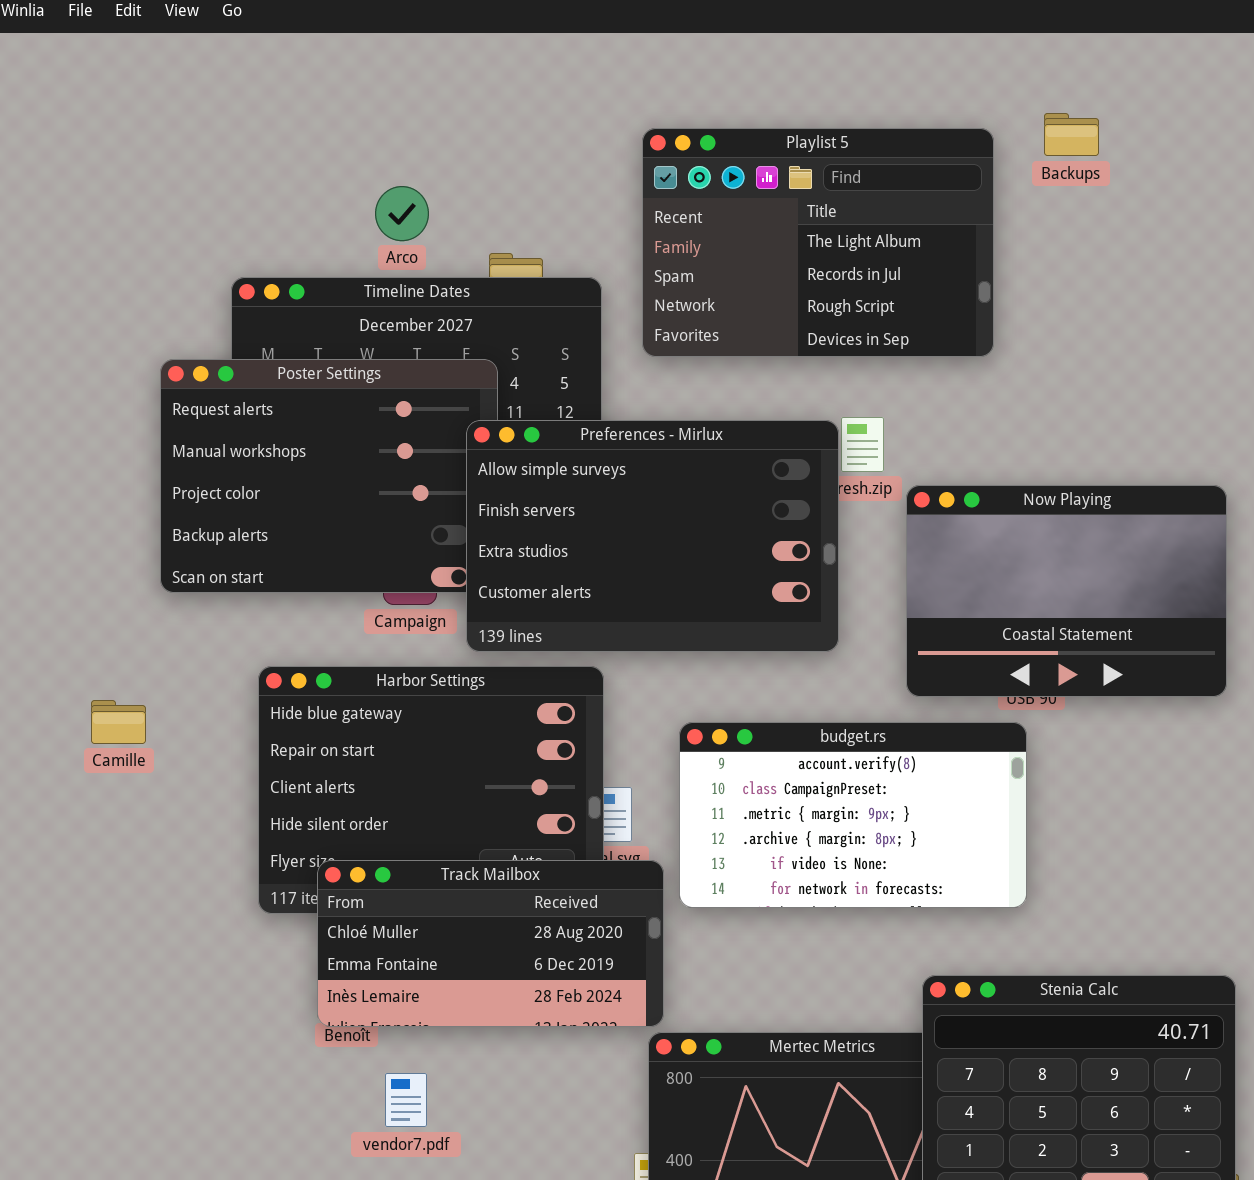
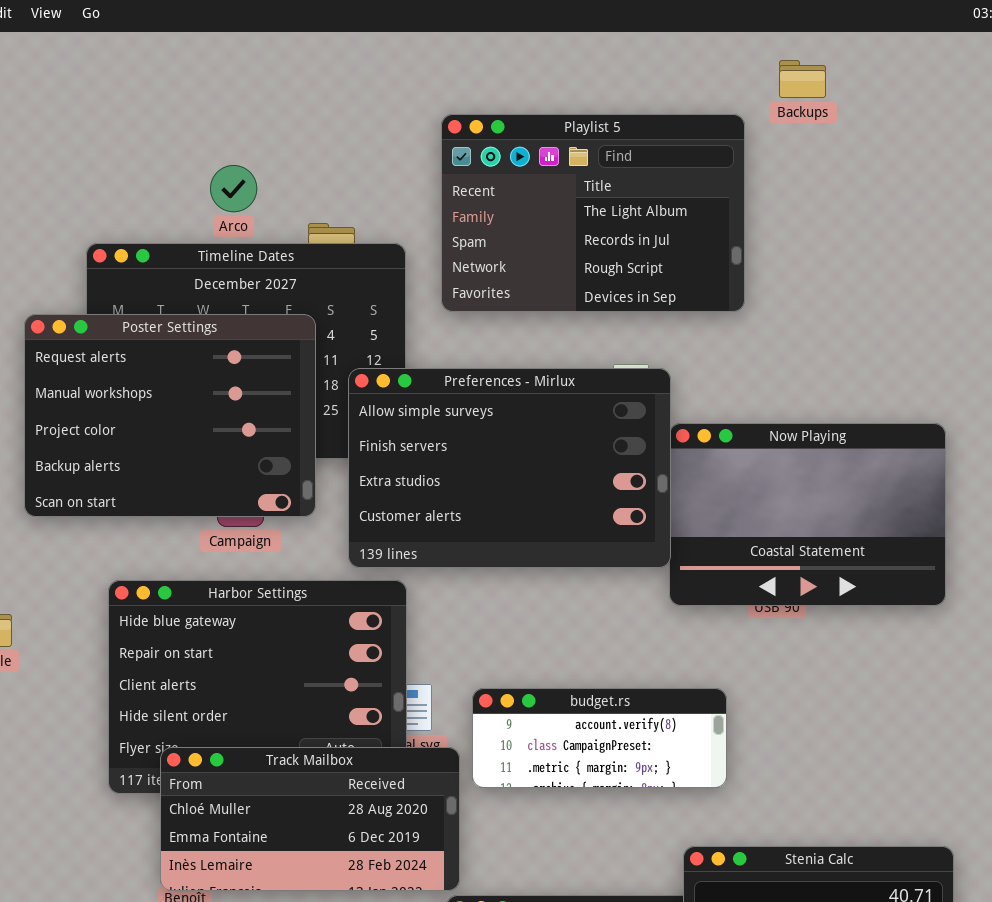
Backups: [1044,113,1099,156] -> [779,60,826,98], moved
Preferences - Mirlux: [466,420,839,652] -> [348,368,671,568], moved
budget.rs: [679,722,1027,908] -> [472,688,727,788], resized

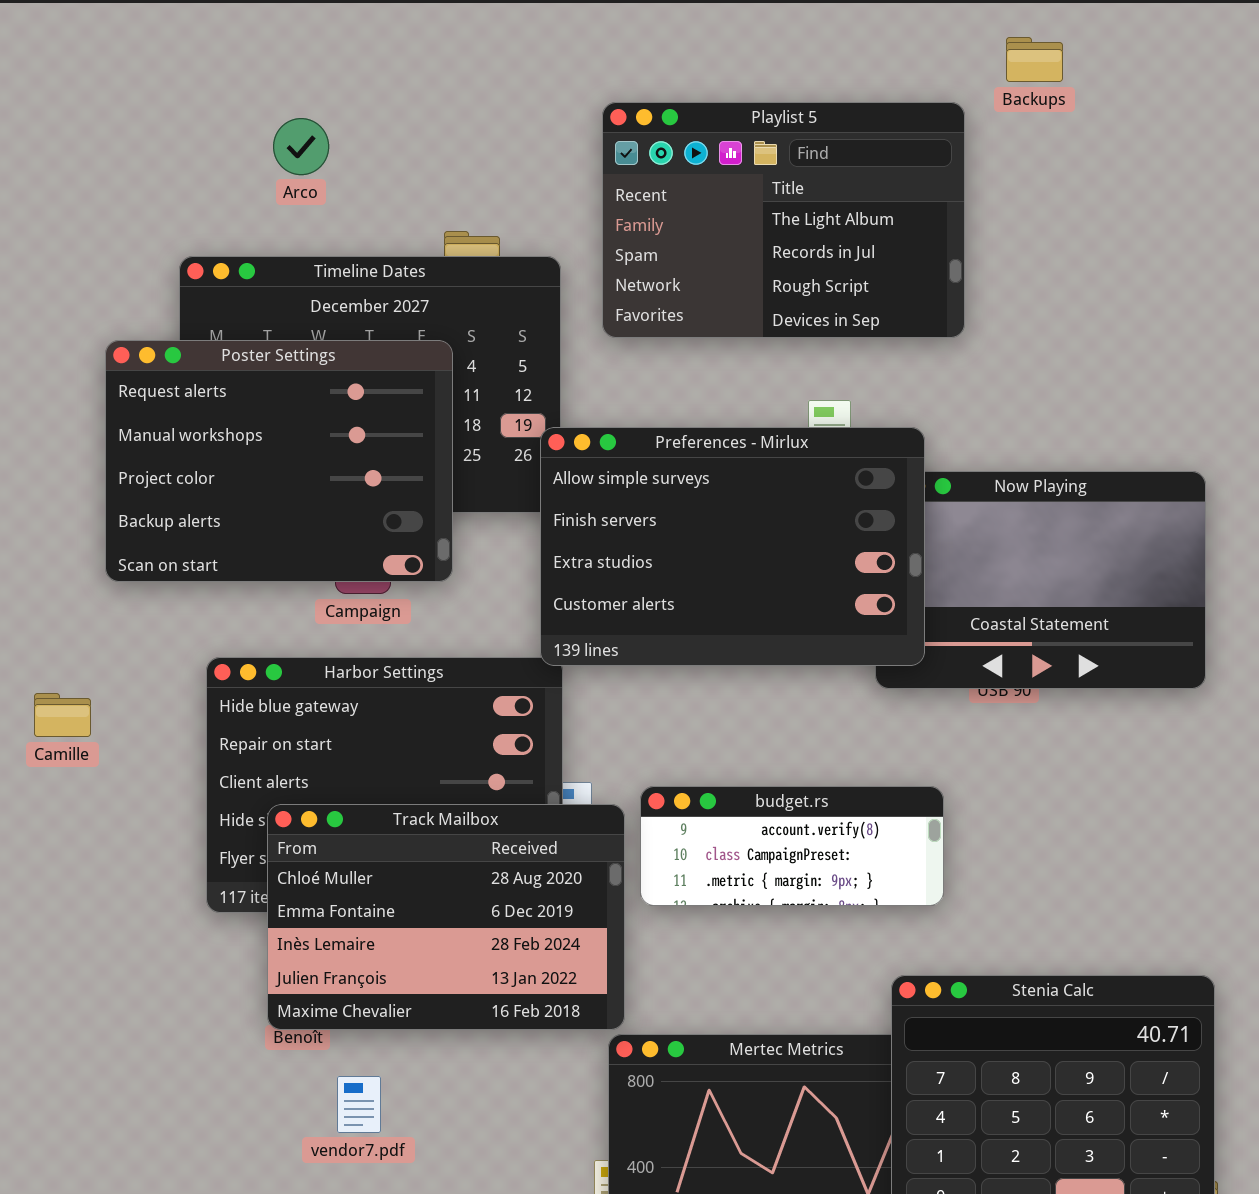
Arco: [210,165,257,212] -> [273,118,329,175], moved
Preferences - Mirlux: [348,368,671,568] -> [540,427,925,666], moved
Track Mailbox: [160,747,460,891] -> [267,804,625,1030], resized

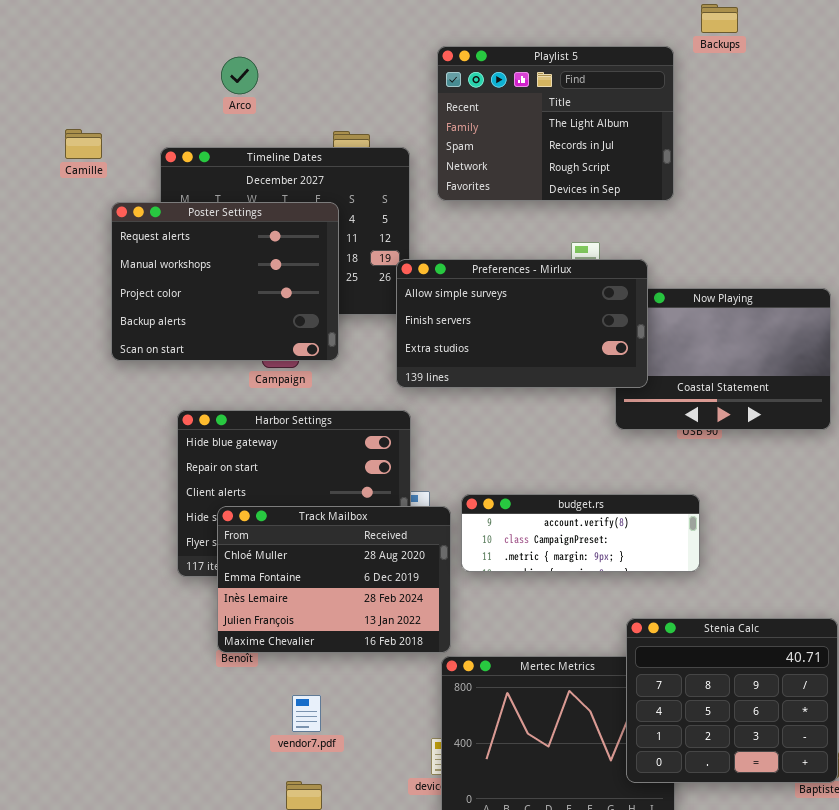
Preferences - Mirlux: [540,427,925,666] -> [396,259,648,388], resized
Camille: [34,693,91,737] -> [65,129,102,159], moved
budget.rs: [640,786,944,906] -> [461,494,700,572], resized
vendor7.pdf: [337,1076,381,1133] -> [292,695,321,732], moved

